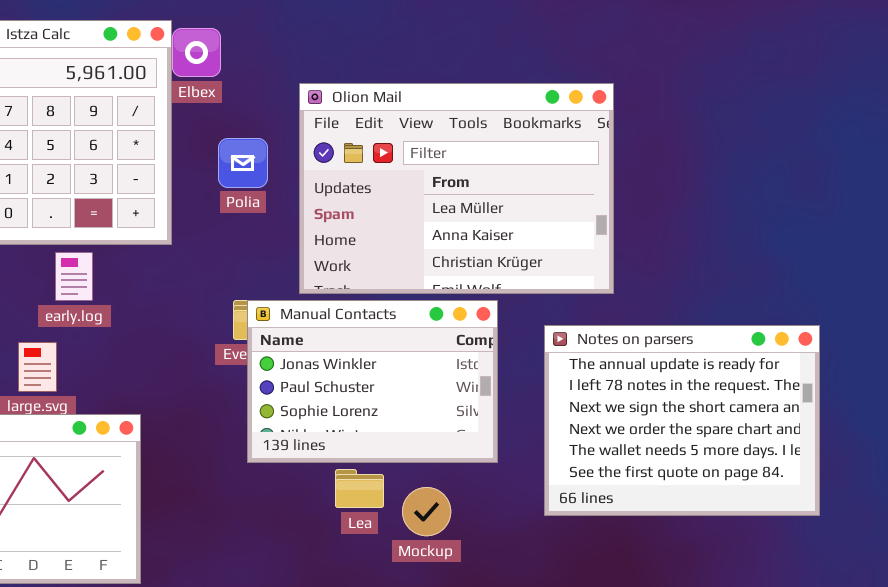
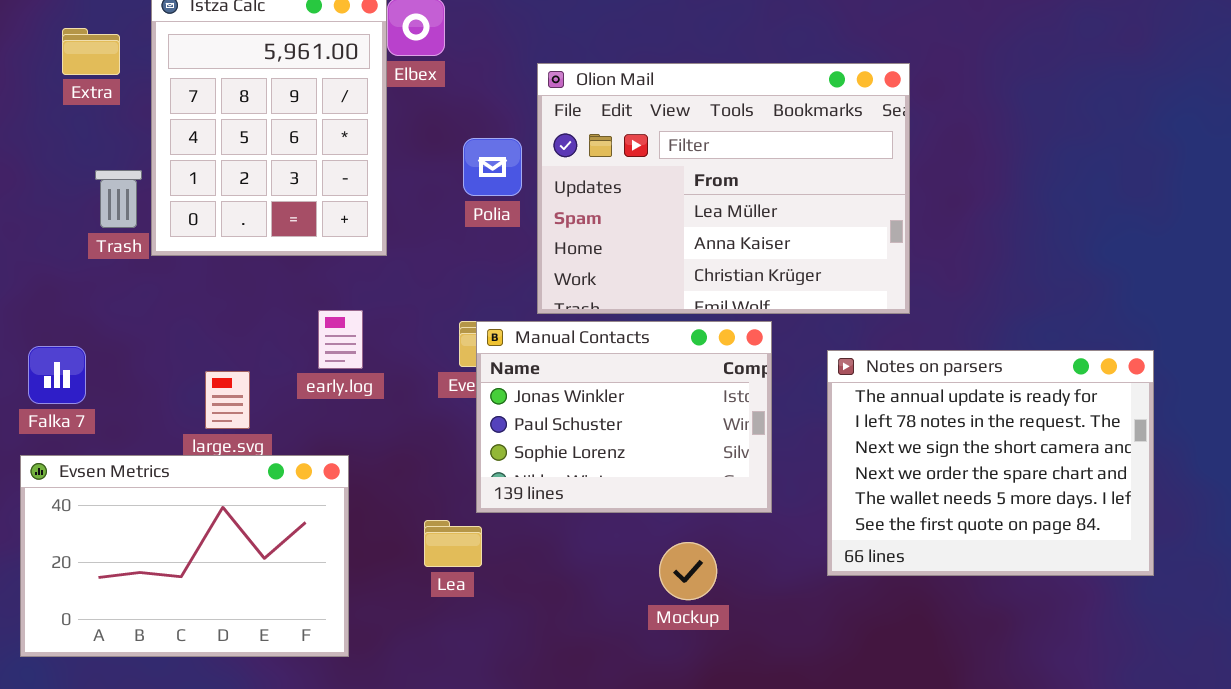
Polia: [218,138,268,188] -> [463,138,522,196], moved
early.log: [55,252,93,301] -> [318,310,363,369], moved
Lea: [335,469,384,508] -> [424,520,482,567], moved

